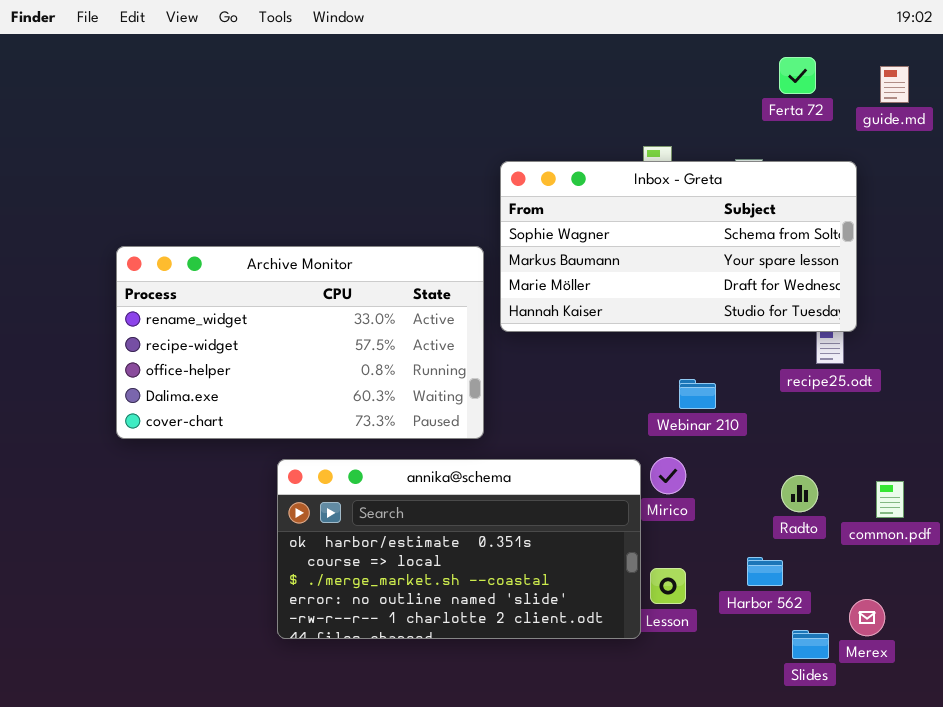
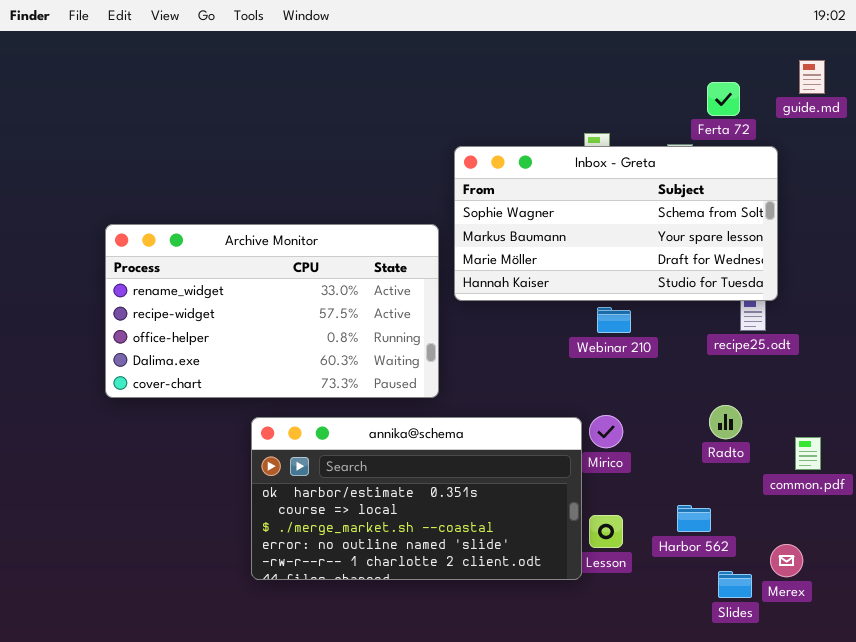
Ferta 72: [779,57,816,94] -> [707,82,740,116], moved
Webinar 210: [679,379,716,409] -> [597,307,631,333], moved
Radto: [781,475,818,512] -> [709,405,742,439], moved

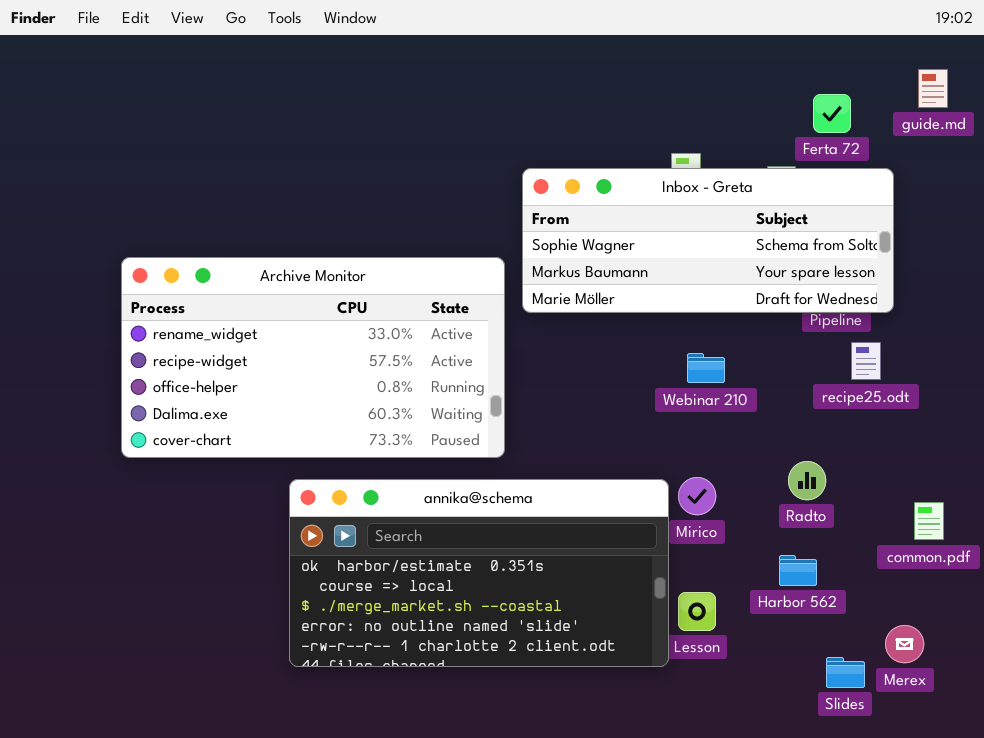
Inbox - Greta: [454,146,778,301] -> [522,168,894,313], resized
Radto: [709,405,742,439] -> [788,461,826,500], moved
Harbor 562: [677,505,711,532] -> [779,555,817,586], moved

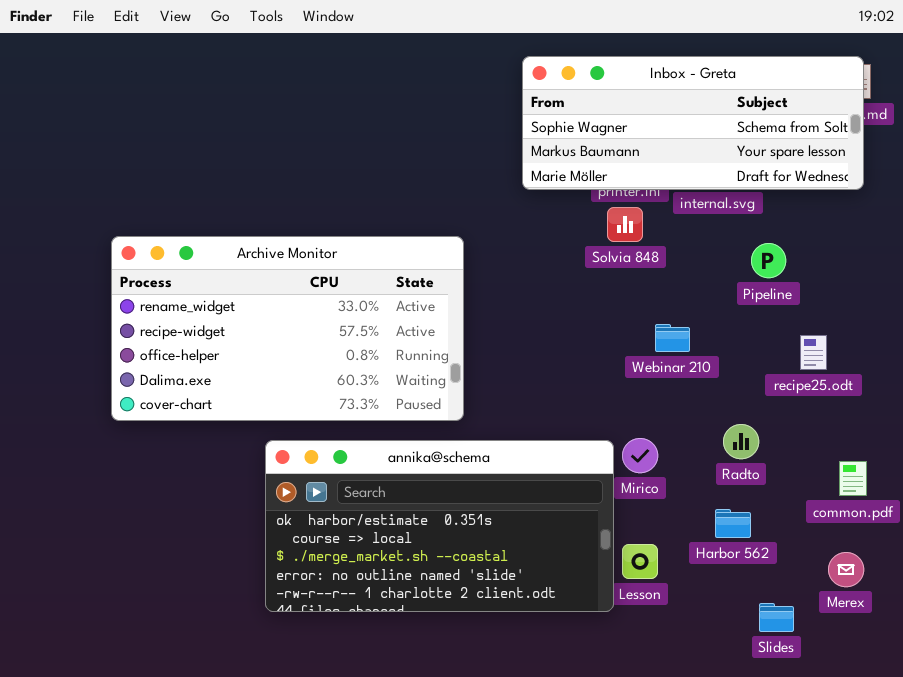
Inbox - Greta: [522,168,894,313] -> [522,56,864,190], moved
recipe25.odt: [851,342,881,380] -> [800,335,827,370], moved
Webinar 210: [687,353,725,383] -> [655,324,690,352], moved
Merex: [885,625,924,663] -> [828,552,864,587], moved

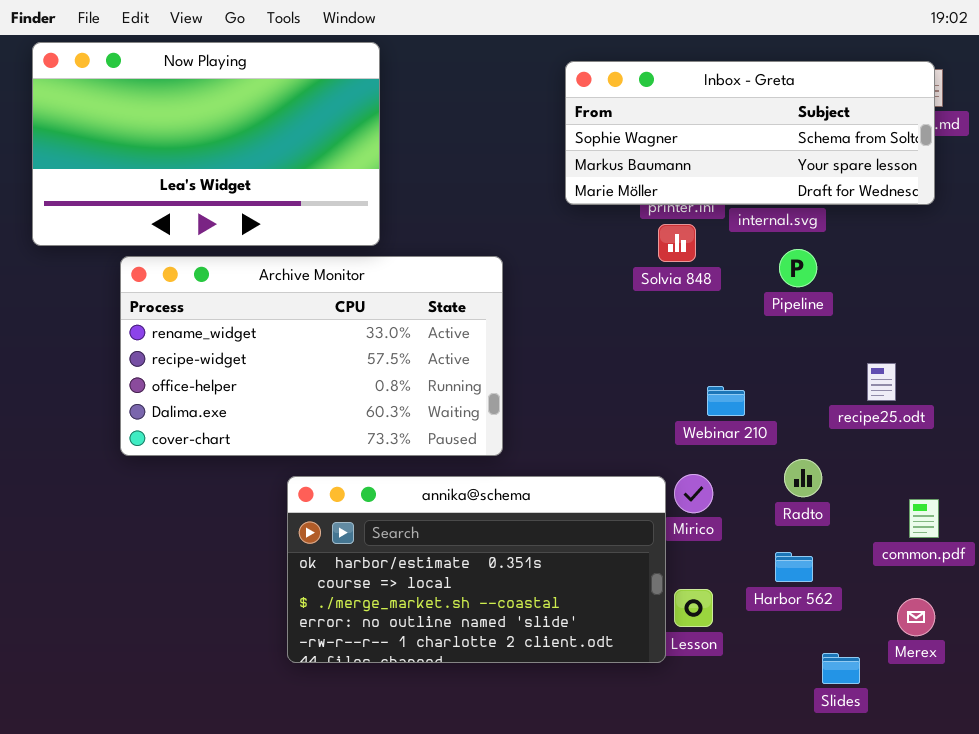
Now Playing: none -> [32,42,380,246], opened
Pipeline: [751,243,786,278] -> [779,249,817,287], moved
Webinar 210: [655,324,690,352] -> [707,386,745,416], moved

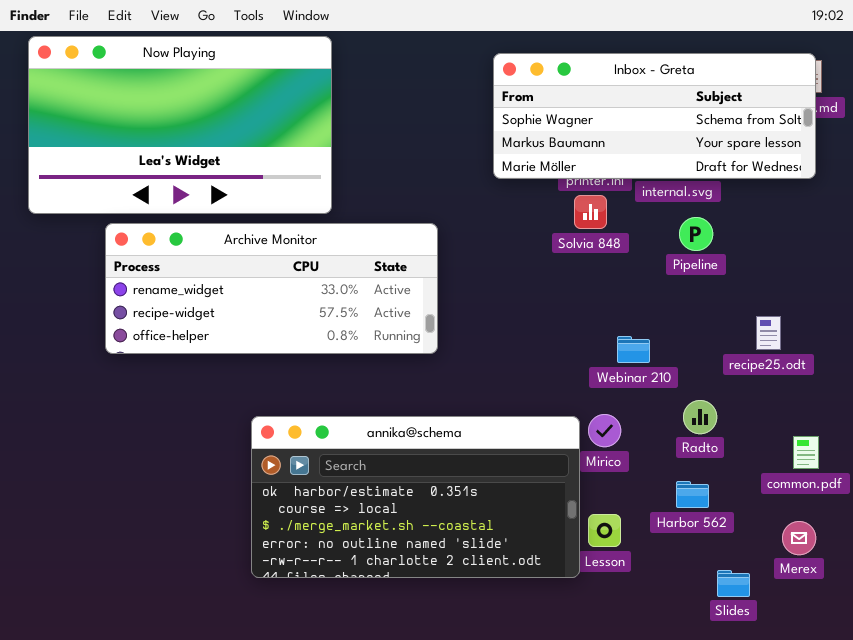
Archive Monitor: [120,256,503,456] -> [105,223,438,354], resized

